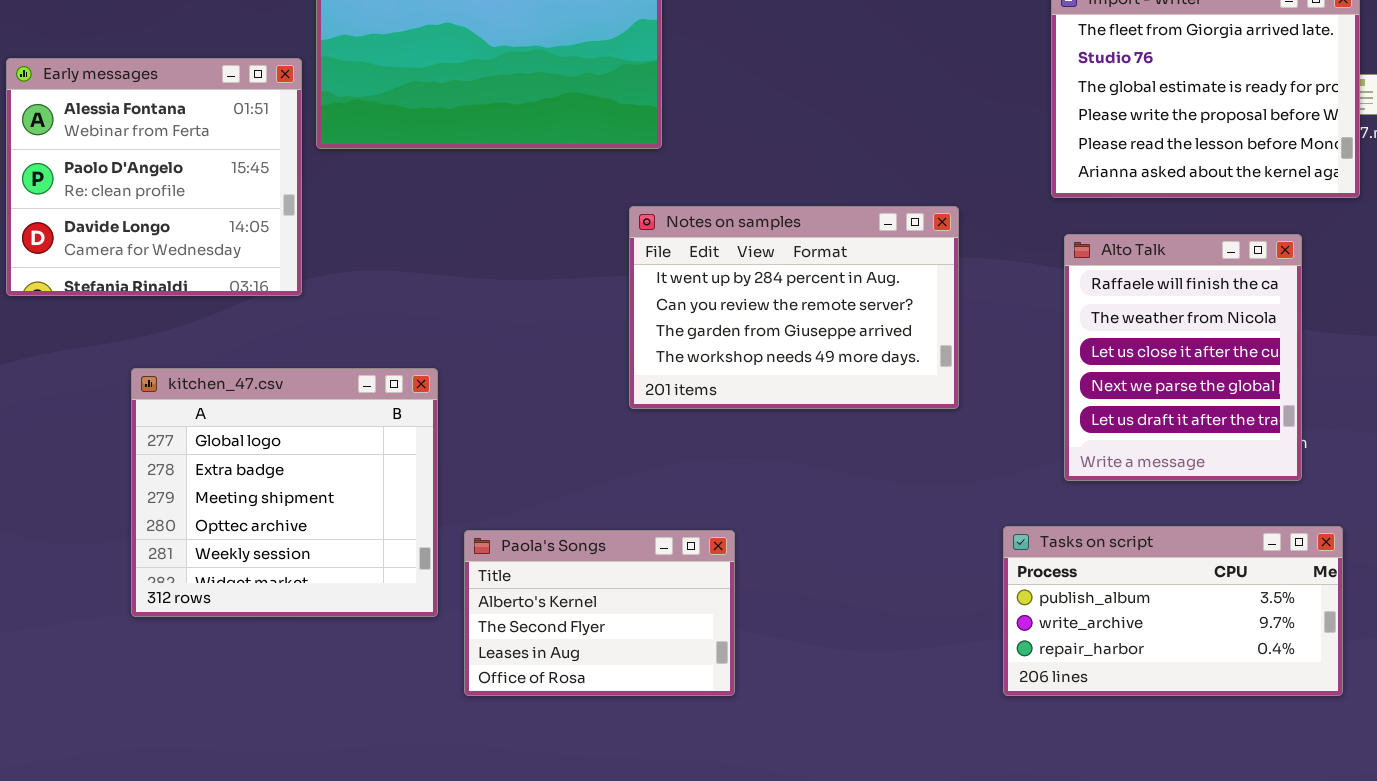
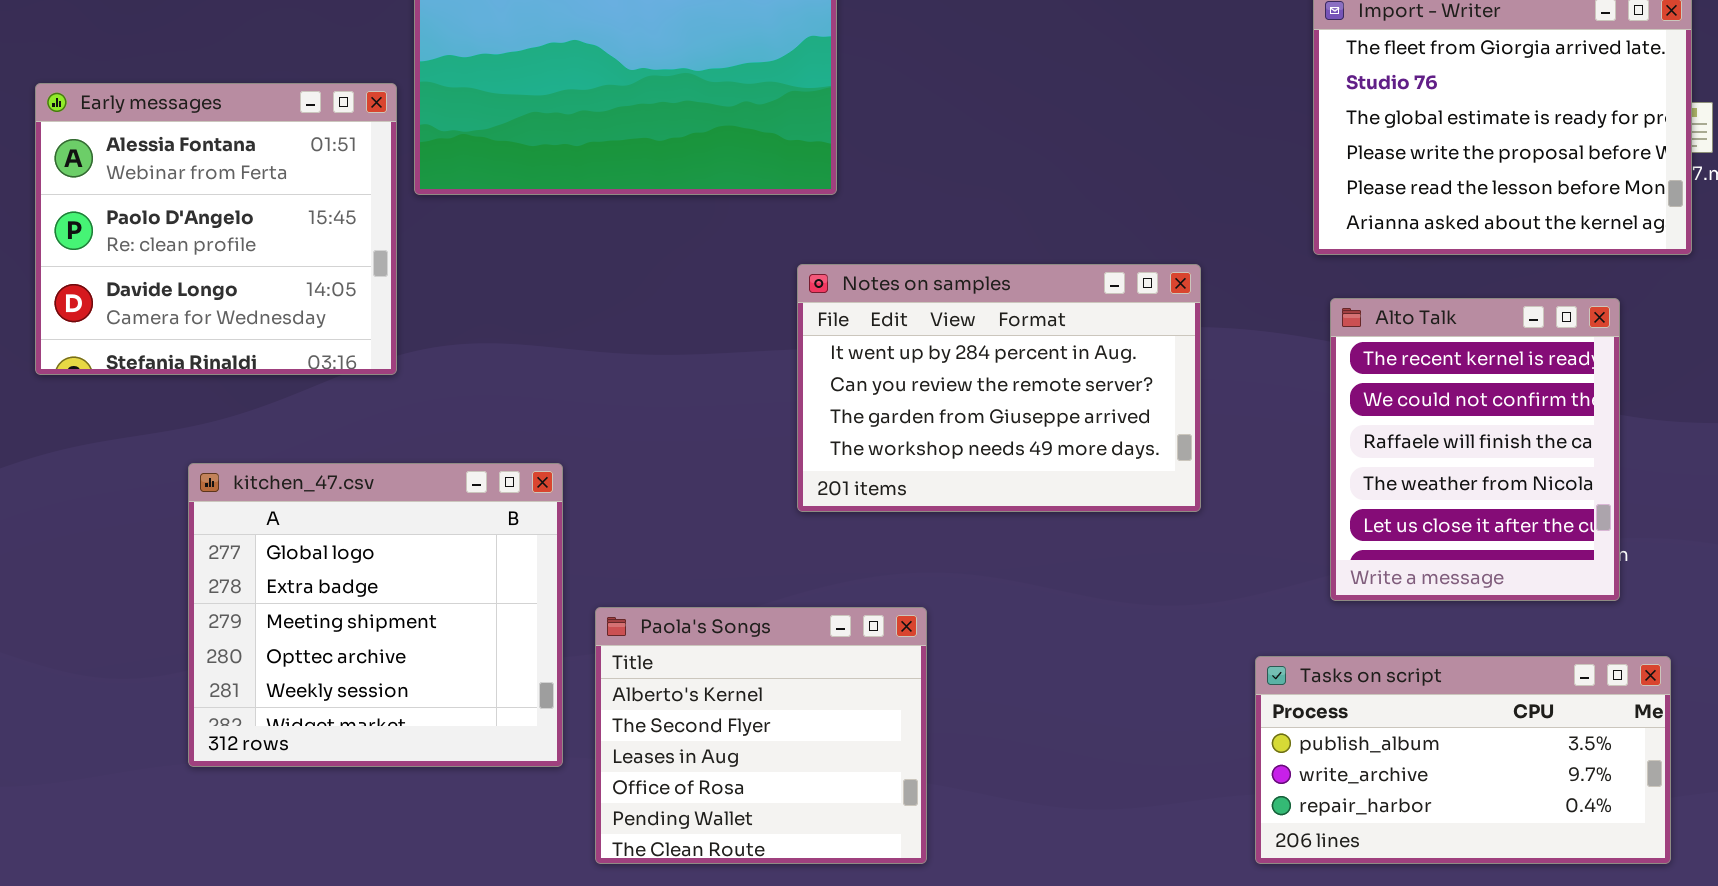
Alto Talk: [1064,234,1302,481] -> [1330,298,1620,601], scrolled up 2 rows
Paola's Songs: [464,530,735,696] -> [595,607,927,864], resized

